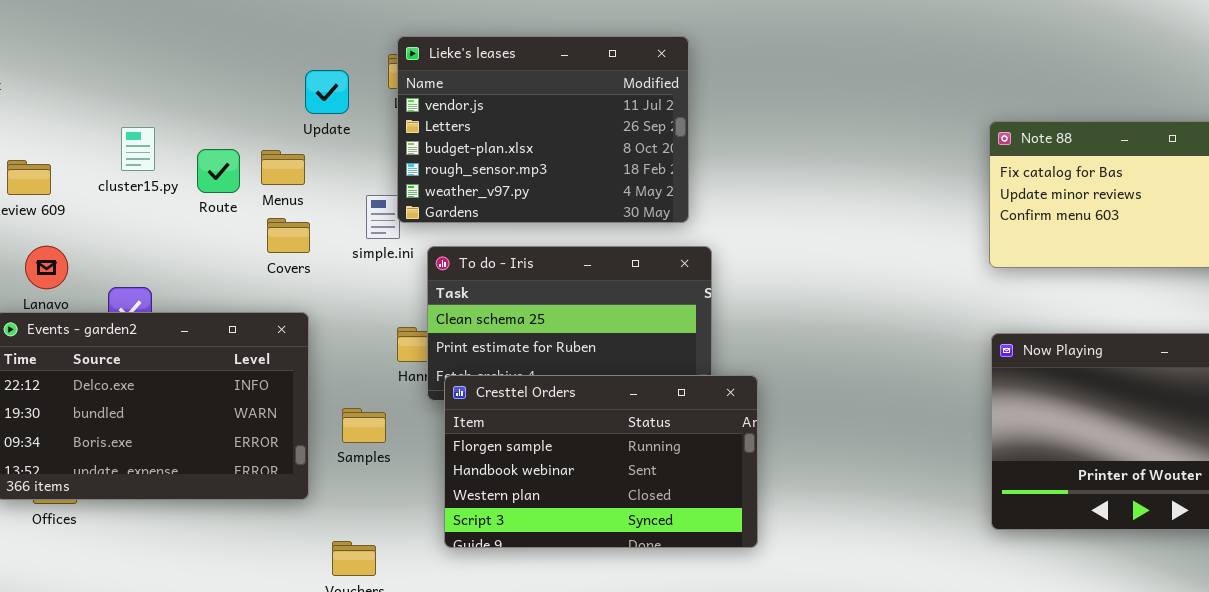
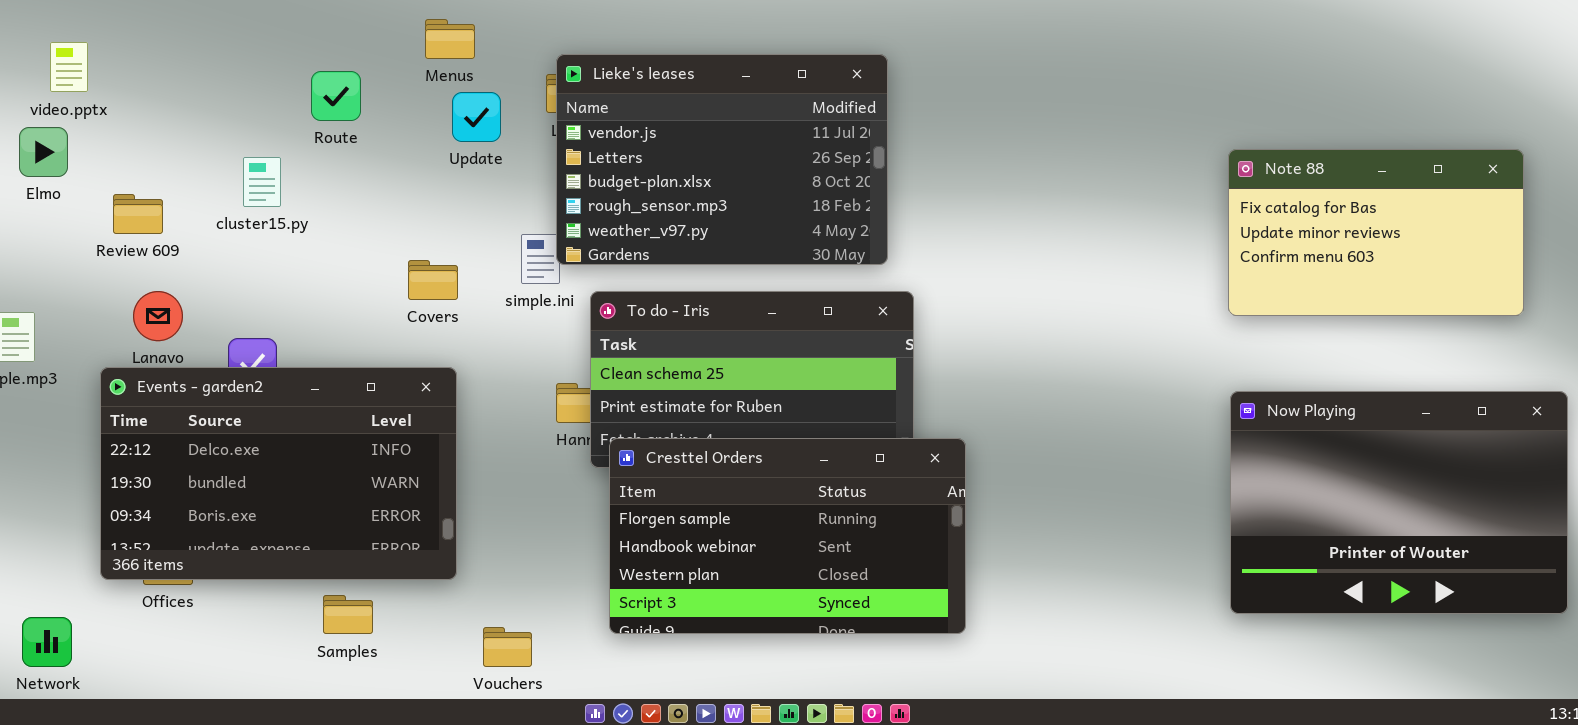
Route: [197,149,240,193] -> [311,71,361,121], moved
Menus: [261,150,305,185] -> [425,19,475,59], moved
Samples: [342,408,386,443] -> [323,595,373,634], moved

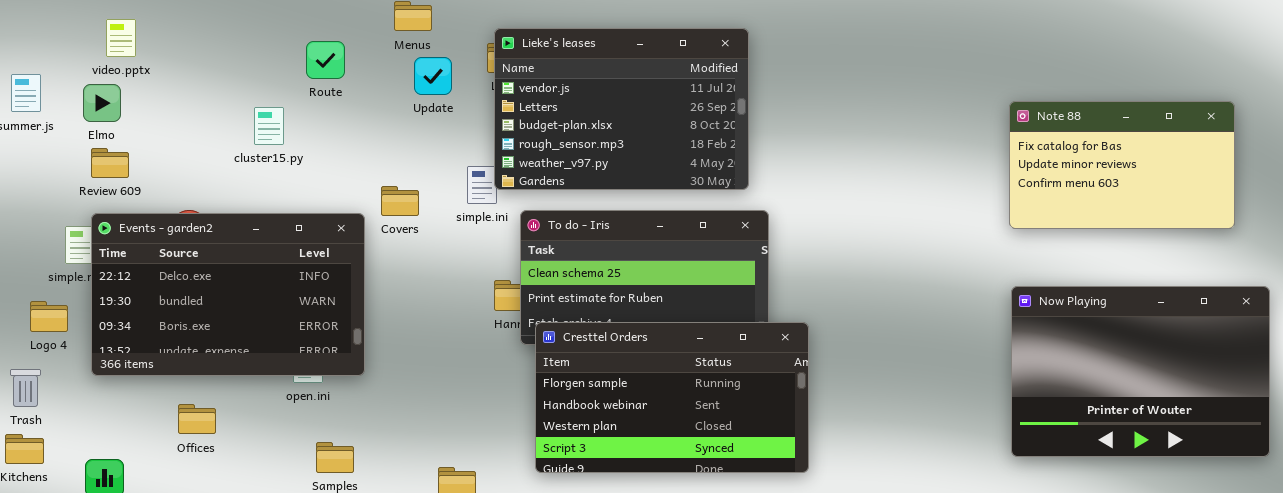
Review 609: [113,194,163,234] -> [91,148,129,178], moved
Events - garden2: [100,367,457,580] -> [91,213,365,376], moved

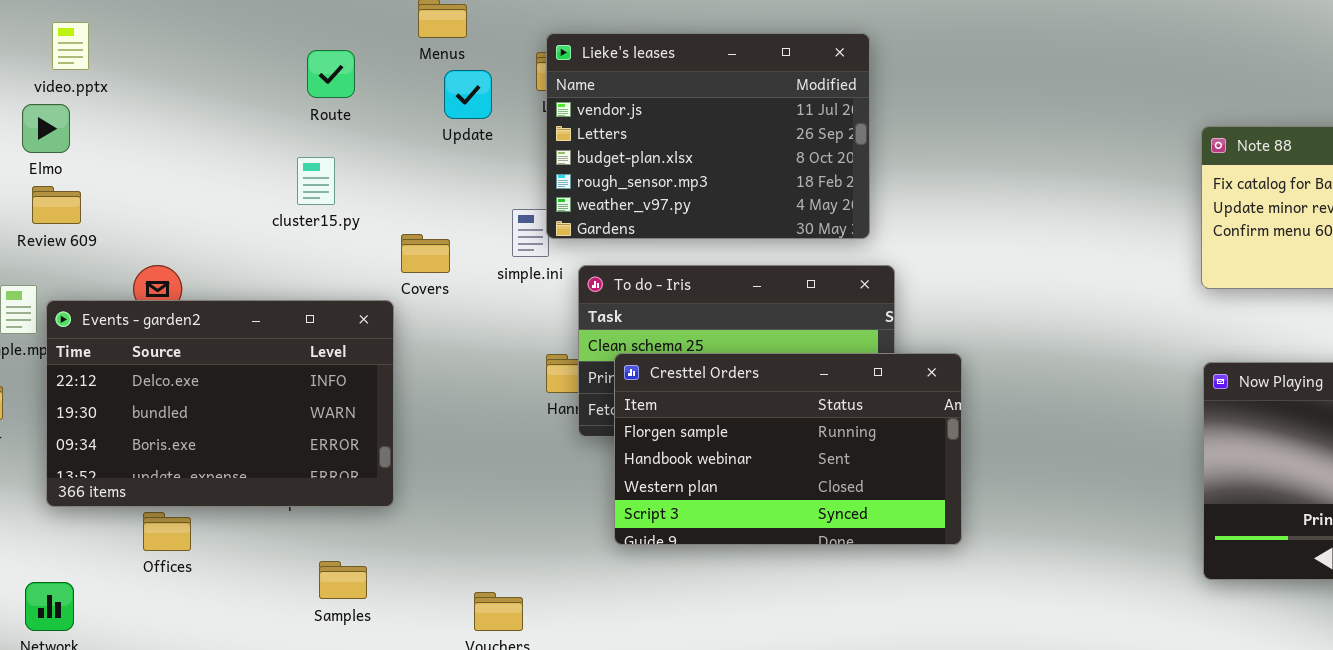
cluster15.py: [254,107,284,145] -> [297,157,335,205], moved
Events - garden2: [91,213,365,376] -> [46,300,394,507], moved
Cresttel Orders: [535,322,809,473] -> [614,353,962,545], moved

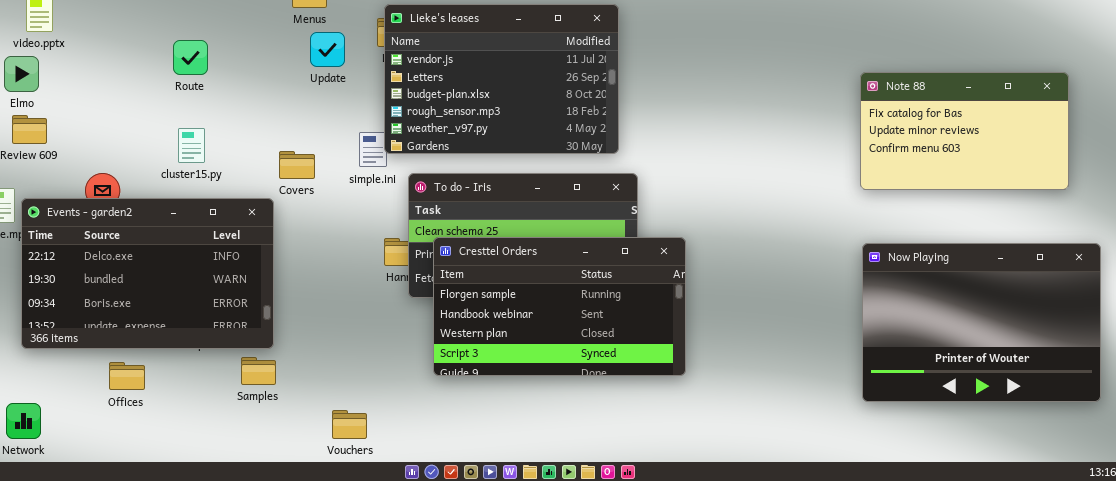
Route: [307,50,355,98] -> [173,40,208,75], moved
cluster15.py: [297,157,335,205] -> [178,128,205,163], moved
Offices: [143,512,191,551] -> [109,362,145,390], moved
Samples: [319,561,367,599] -> [241,357,276,385], moved

